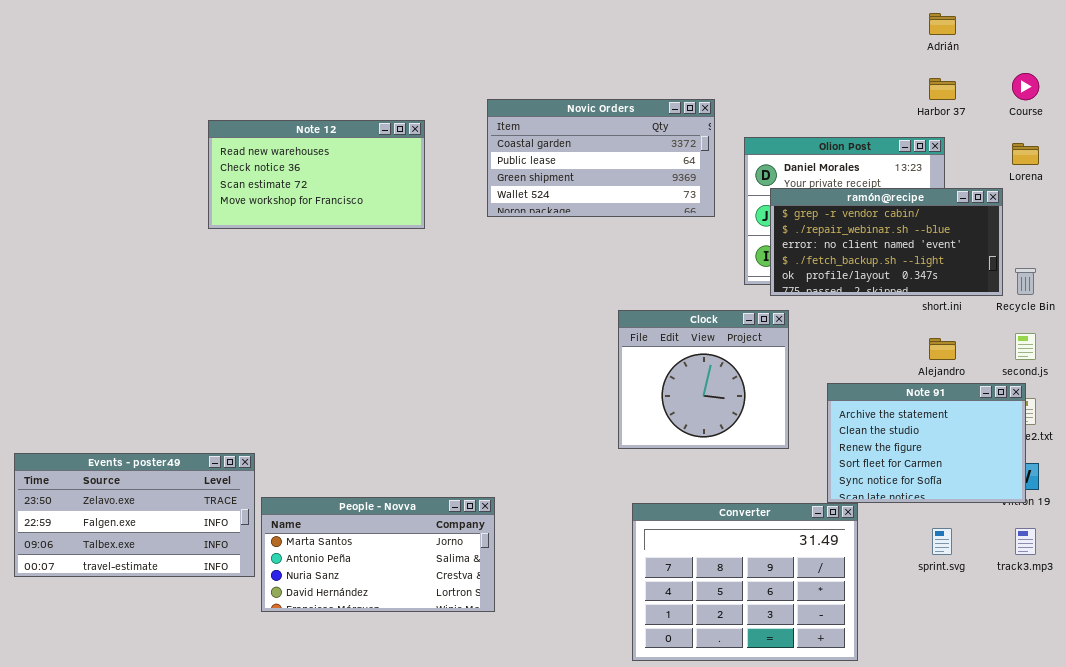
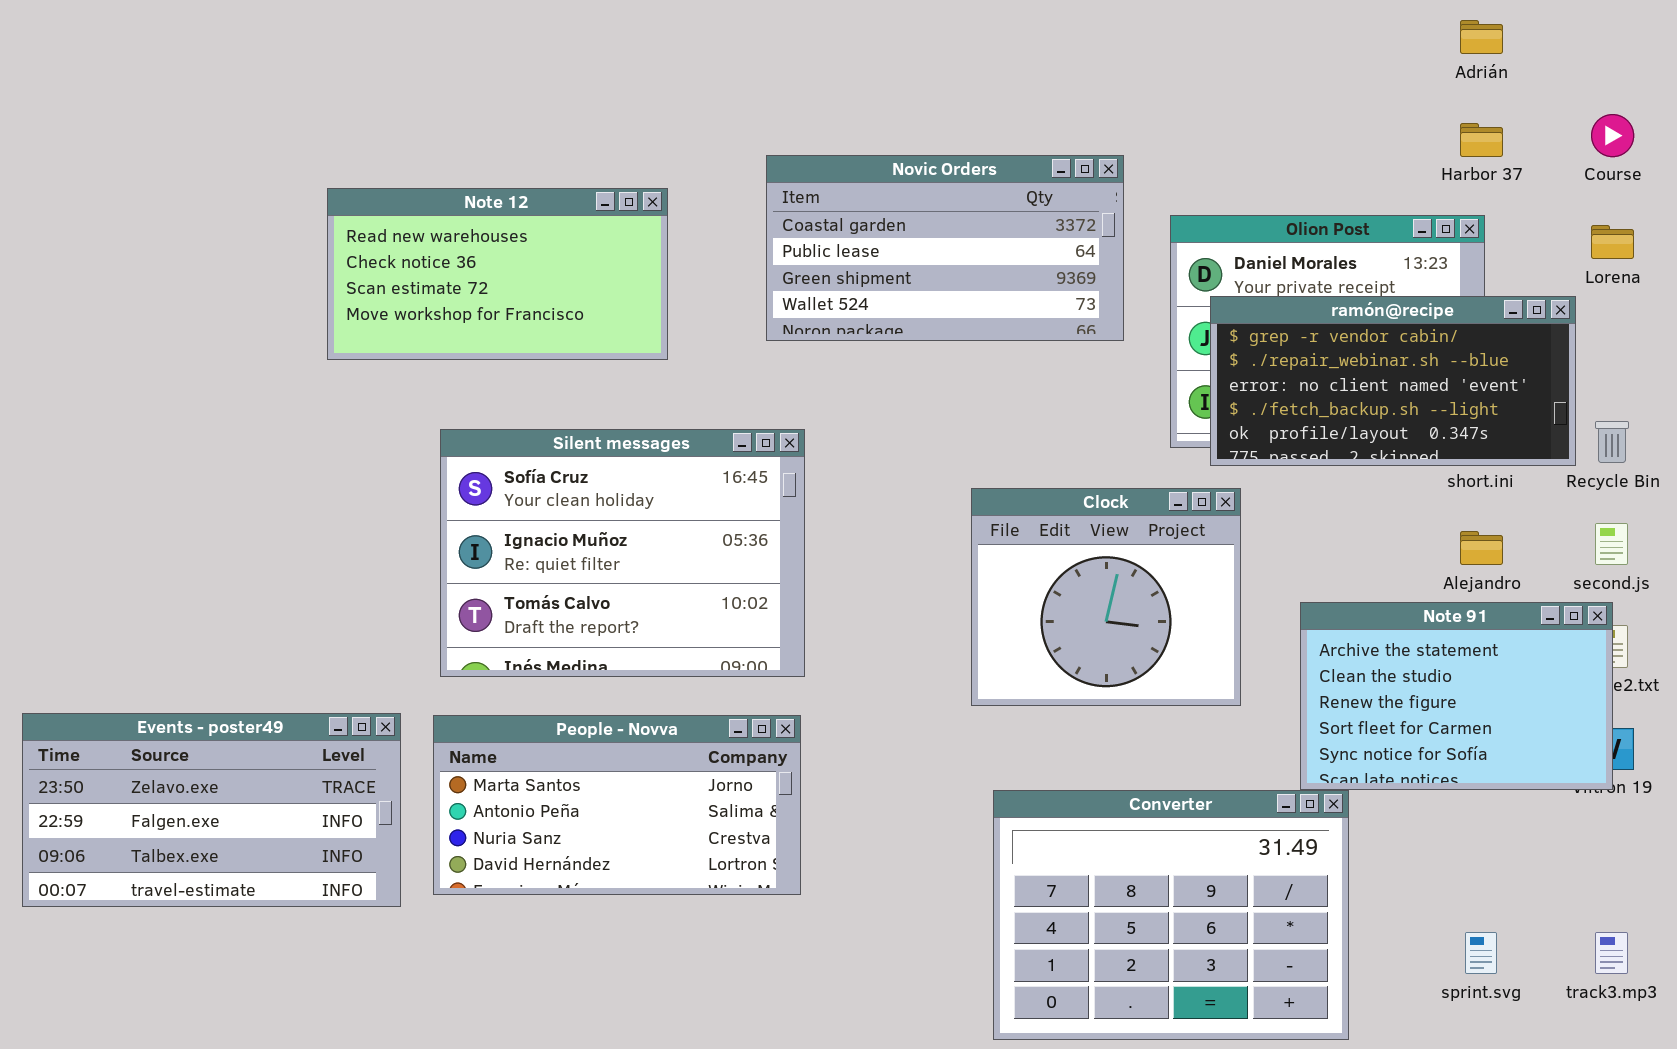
Silent messages: none -> [440,429,805,677], opened
People - Novva: [261,497,495,612] -> [433,715,801,895], moved
sprint.svg: [932,528,952,555] -> [1465,932,1497,974], moved
track3.mp3: [1015,528,1036,555] -> [1595,932,1628,974], moved

